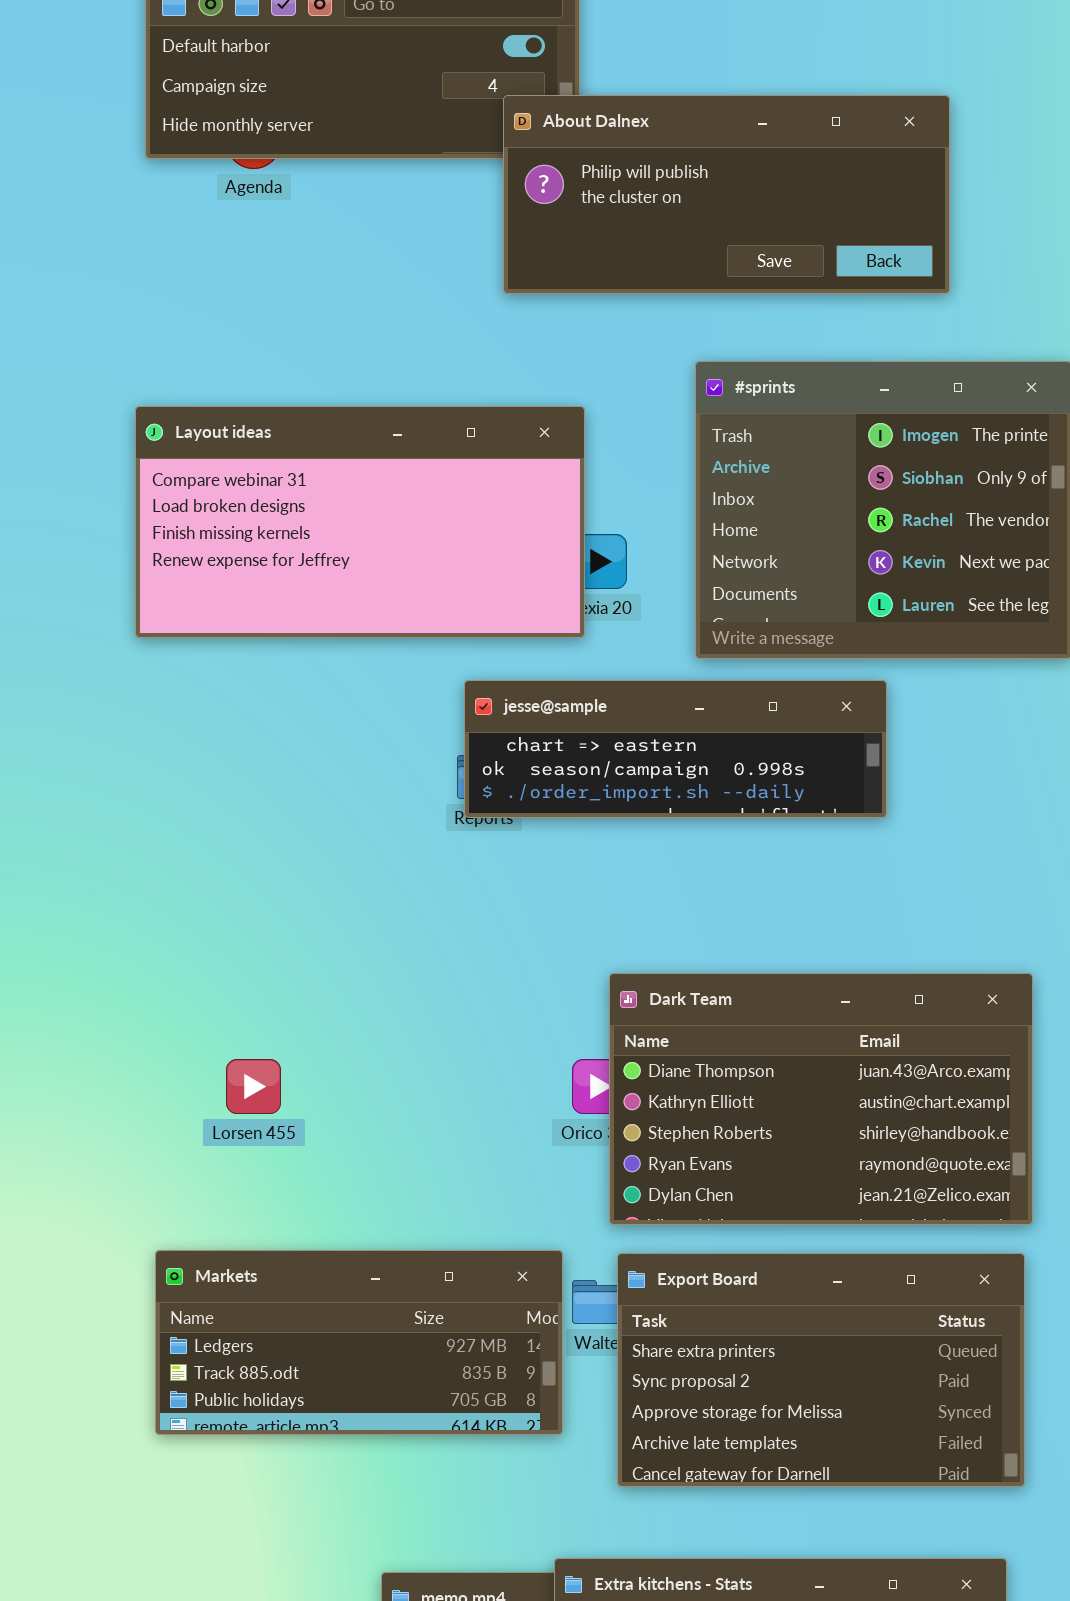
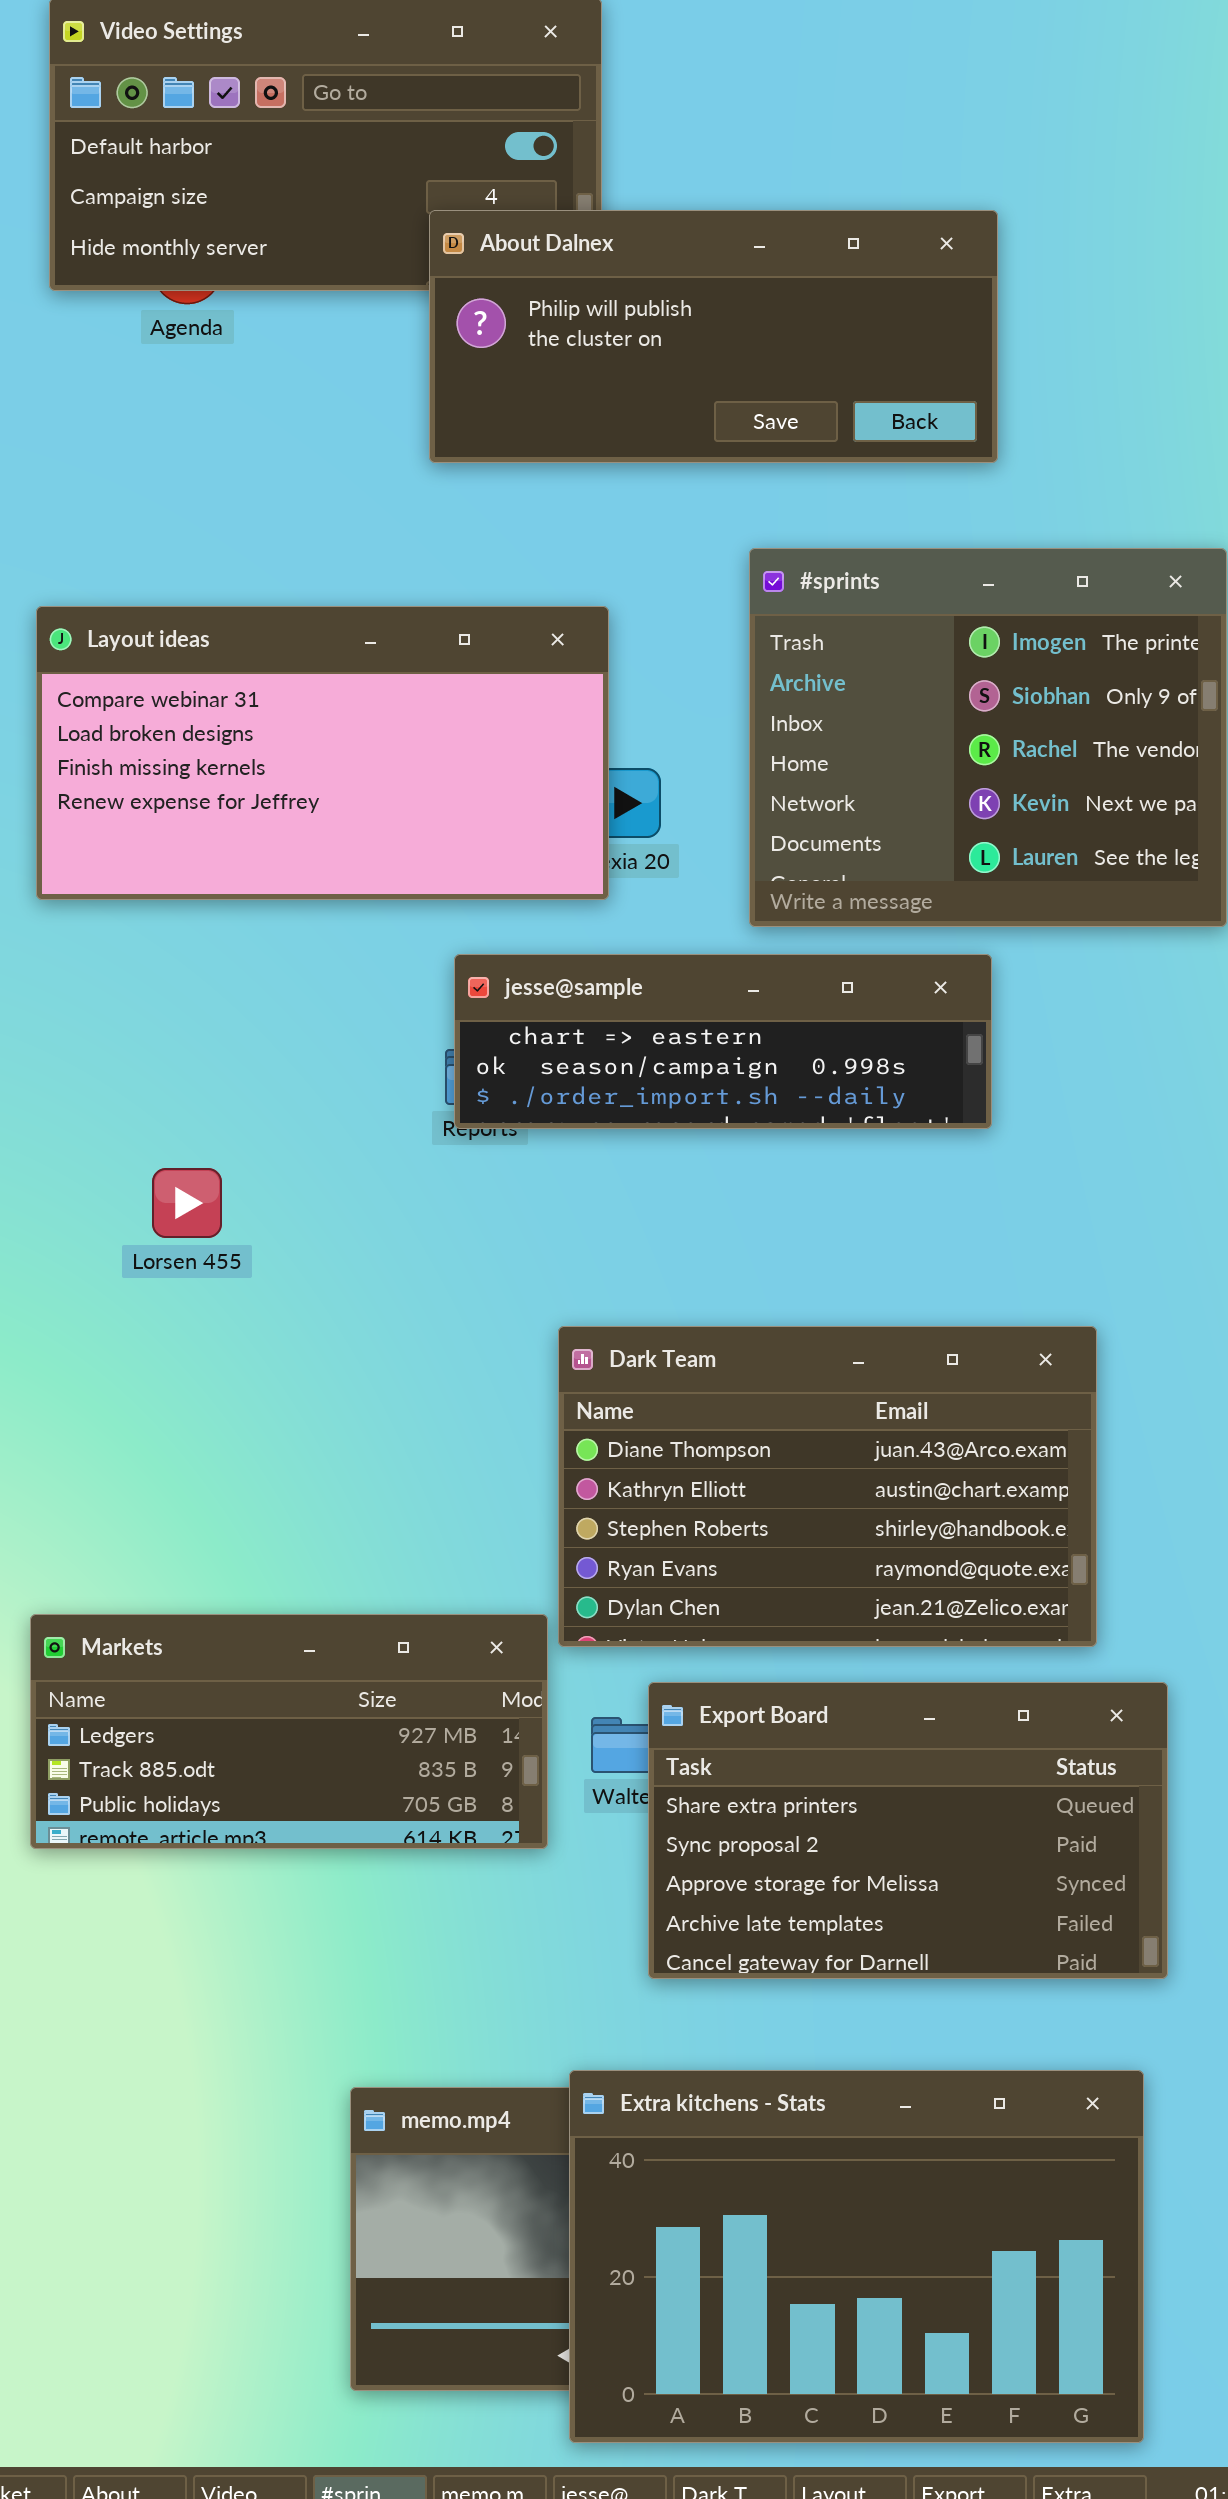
About Dalnex: [503,95,950,294] -> [429,210,998,463], moved
Dark Team: [609,973,1033,1225] -> [558,1326,1097,1647], moved
Lorsen 455: [226,1059,281,1114] -> [152,1168,222,1238], moved
Markets: [155,1250,563,1435] -> [30,1614,548,1849], moved

